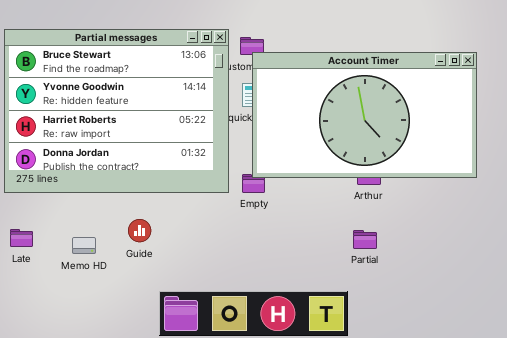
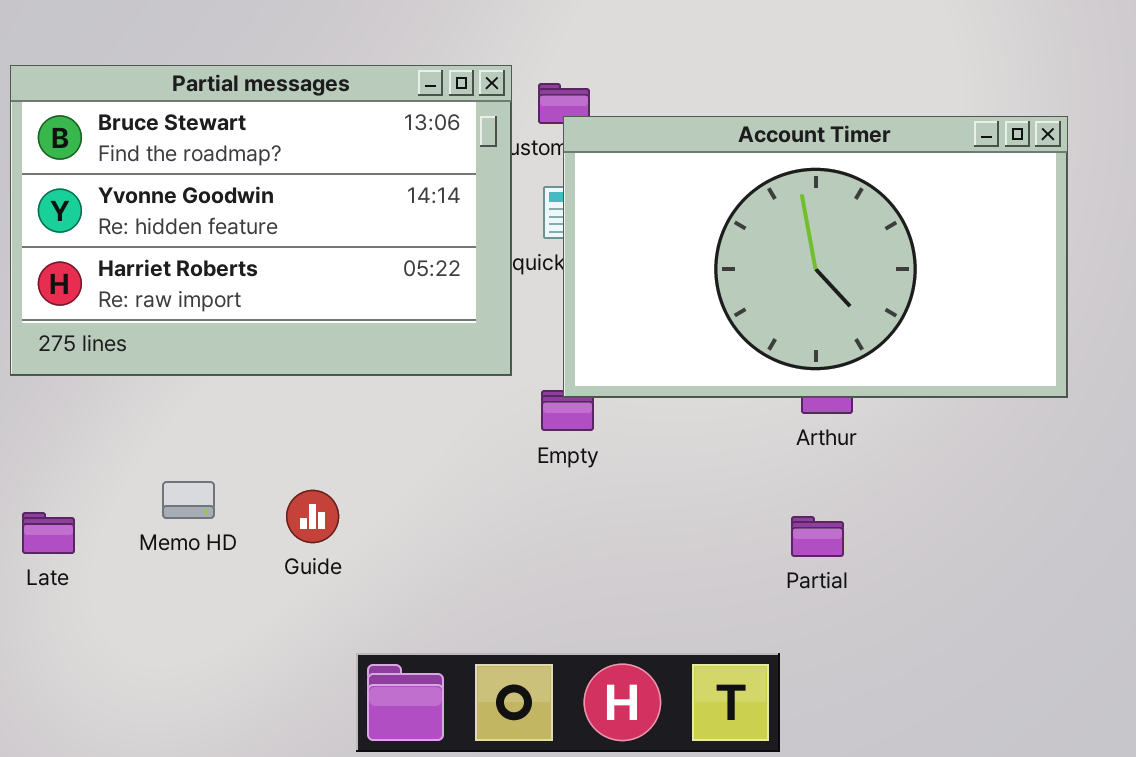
Partial messages: [4,29,229,193] -> [10,65,512,376], resized
Memo HD: [72,237,96,254] -> [162,481,215,519], moved

